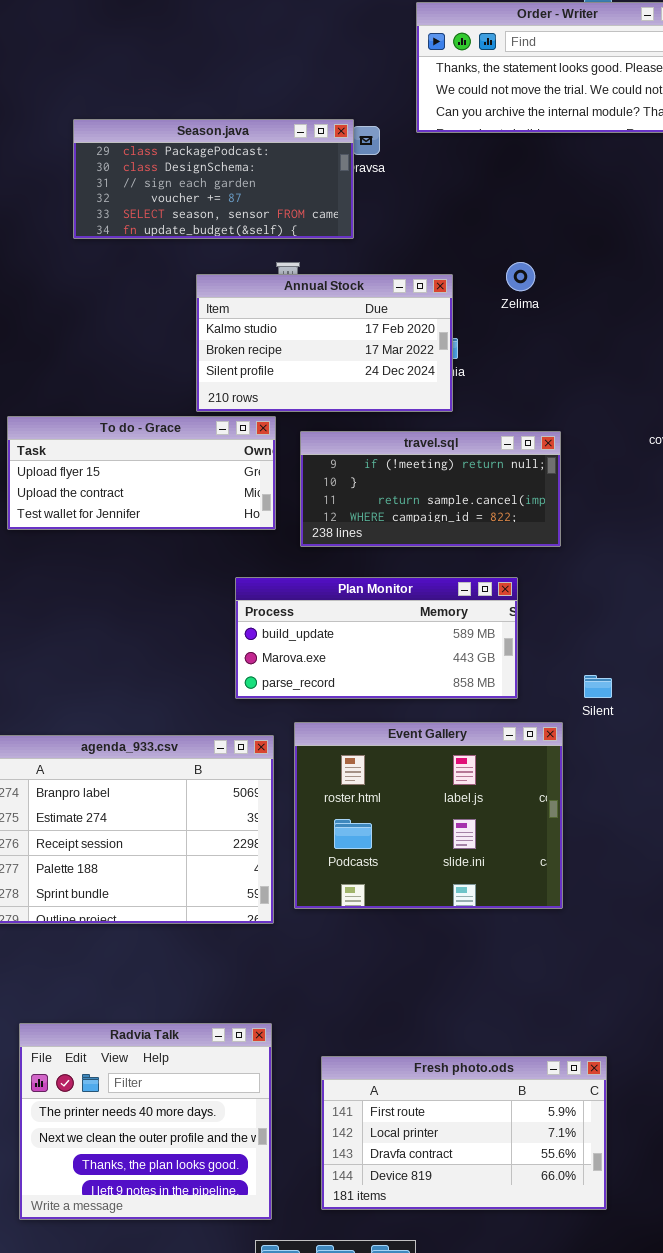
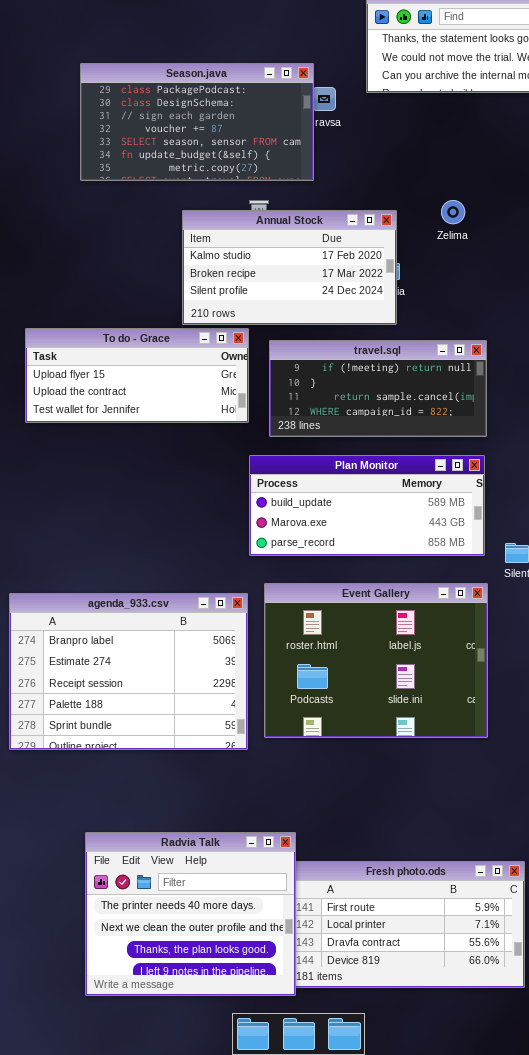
Season.java: [73,119,354,239] -> [80,63,314,181], resized
Plan Monitor: [235,577,518,699] -> [249,455,485,556], moved
Radvia Talk: [19,1023,272,1220] -> [85,832,296,996], moved

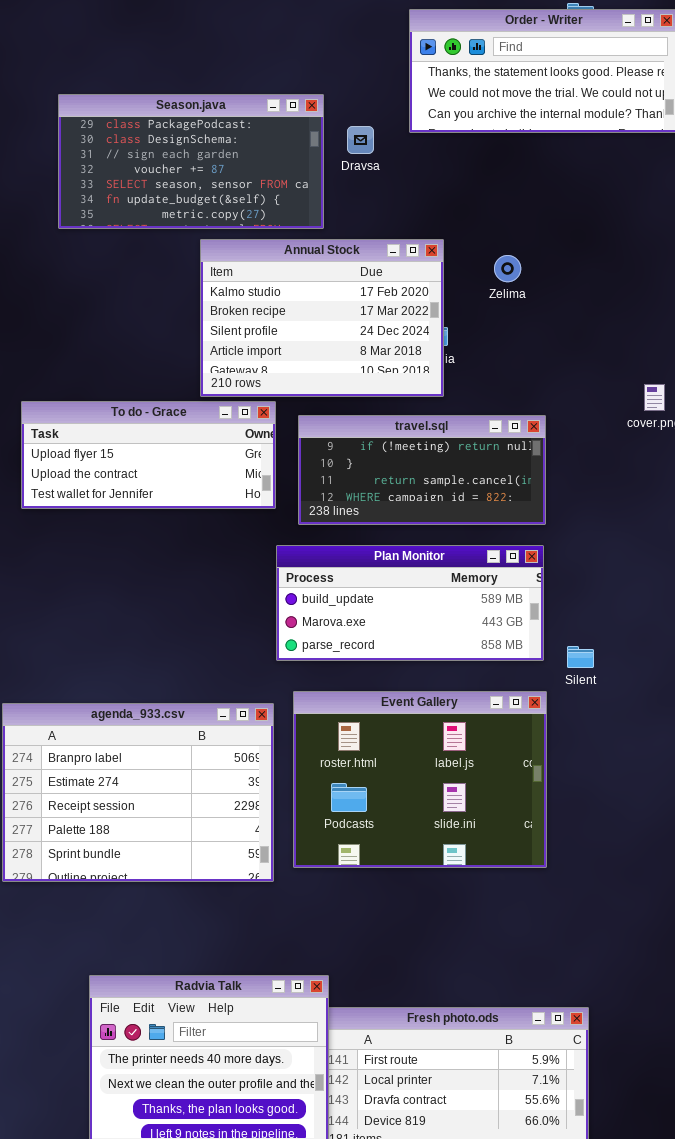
Season.java: [80,63,314,181] -> [58,94,324,229], moved
Annual Stock: [182,210,397,325] -> [200,239,444,397], resized

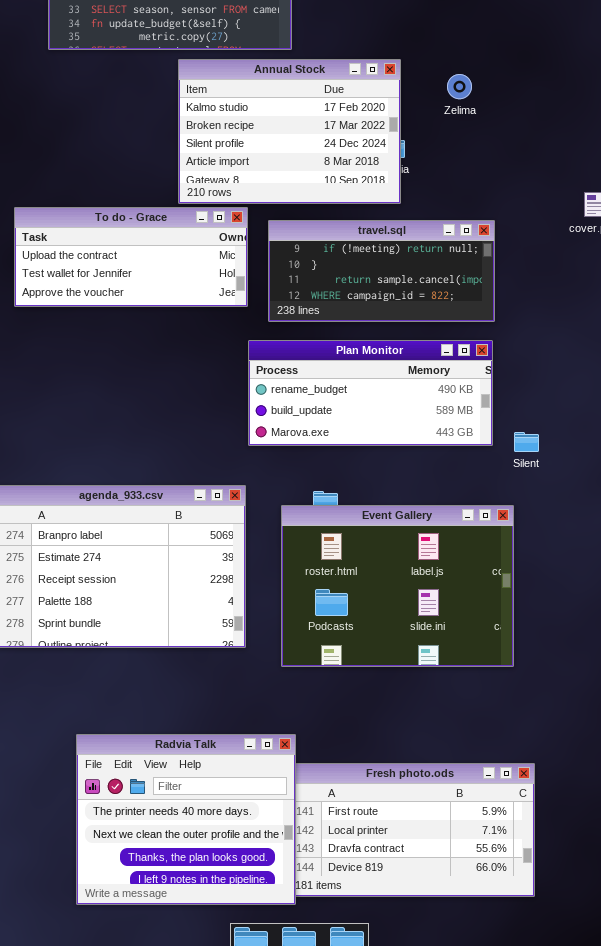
To do - Grace: [21,401,276,509] -> [14,207,248,307], scrolled down 1 row
Plan Monitor: [276,545,544,661] -> [248,340,493,446], scrolled up 1 row
Event Gallery: [293,691,547,868] -> [281,505,514,667], moved

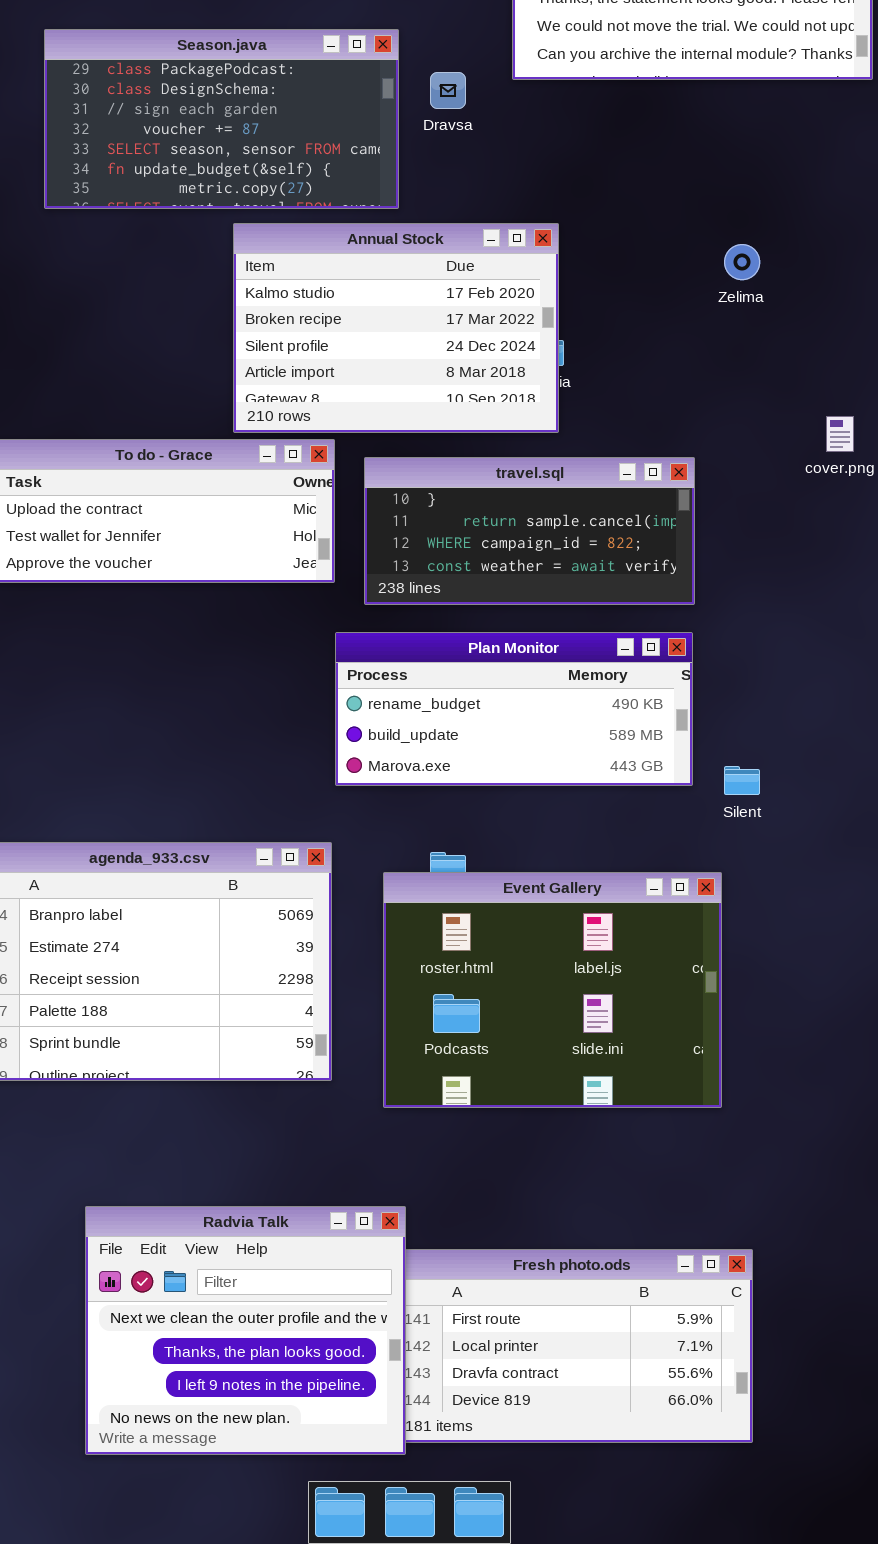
Zelima: [447,74,472,99] -> [724,244,760,280], moved
travel.sql: [268,220,495,322] -> [364,457,695,605], scrolled down 1 row
Radvia Talk: [76,734,296,905] -> [85,1206,406,1455], scrolled down 1 row

